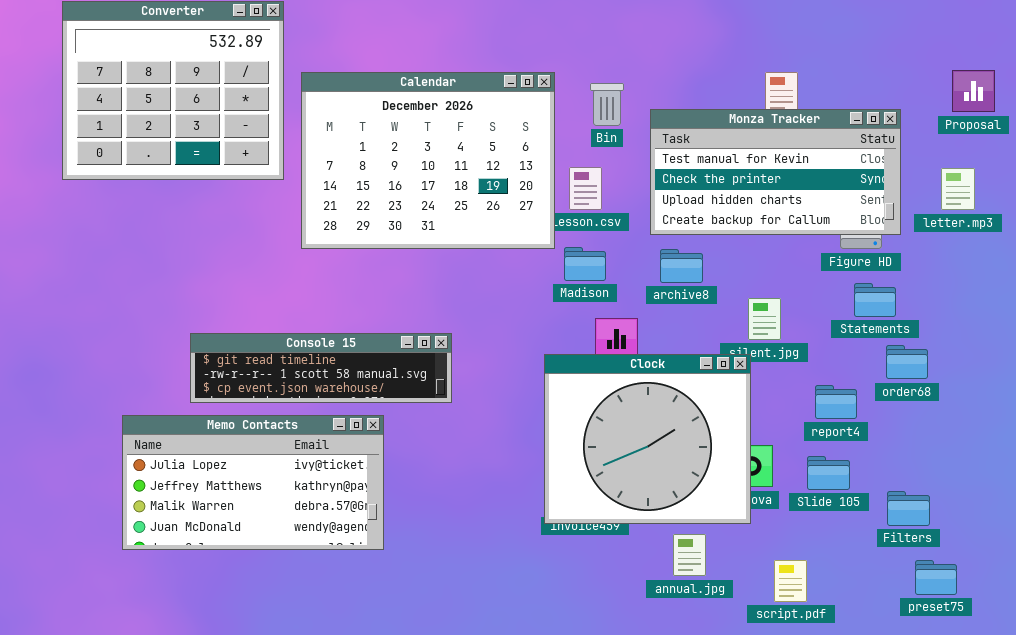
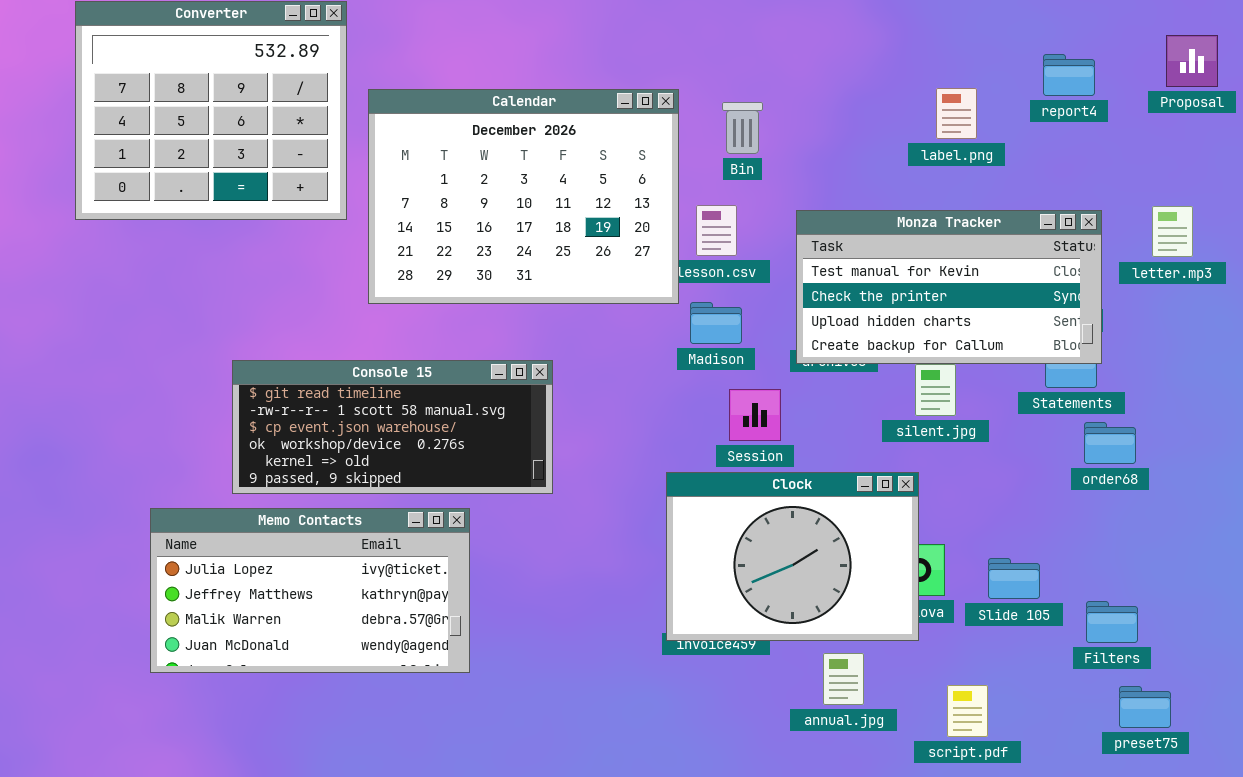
Proposal: [952,70,995,112] -> [1166,35,1218,87], moved
Monza Tracker: [650,109,901,235] -> [796,210,1102,364], moved
Console 15: [190,333,452,403] -> [232,360,553,494], resized
Clock: [544,354,751,524] -> [666,472,919,641], resized
report4: [815,385,857,419] -> [1043,54,1095,96], moved

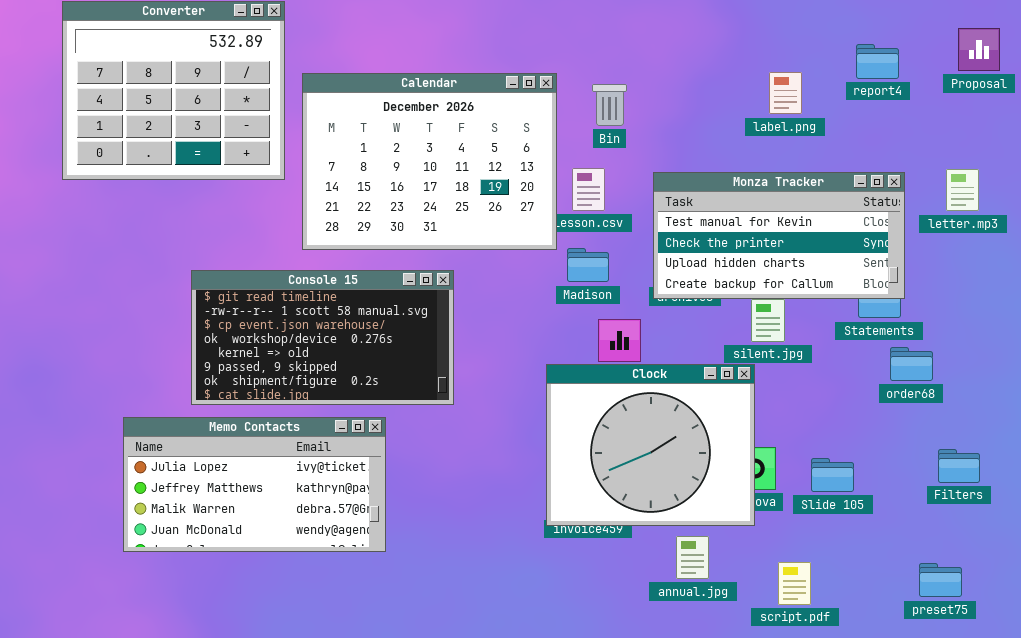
Console 15: [232,360,553,494] -> [191,270,454,405], resized
Clock: [666,472,919,641] -> [546,364,755,526], resized
Filters: [1086,601,1138,643] -> [938,449,980,483], moved

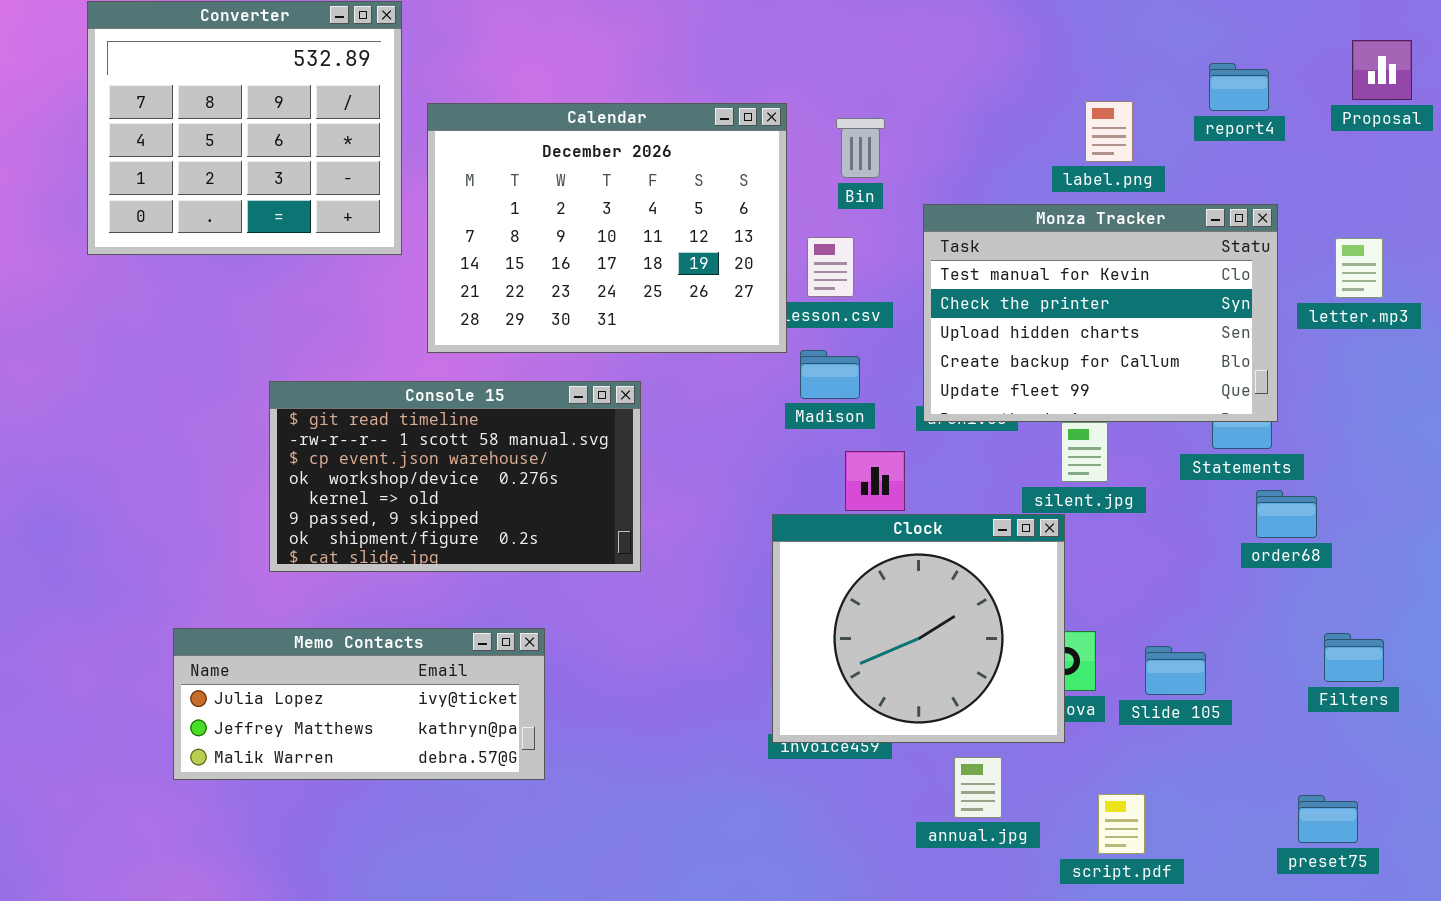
Monza Tracker: [653,172,905,299] -> [923,204,1278,422], resized
Memo Contacts: [123,417,386,552] -> [173,628,545,780], resized

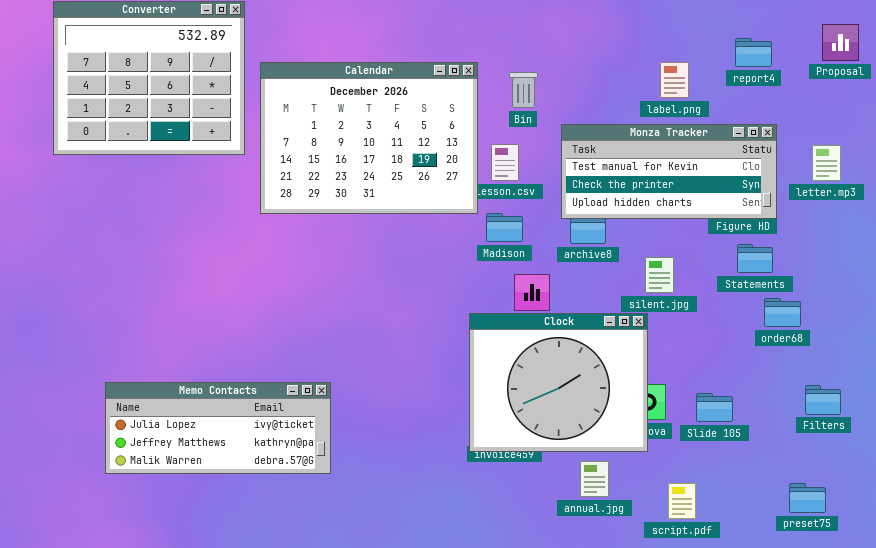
Monza Tracker: [923,204,1278,422] -> [561,124,777,219], resized
Console 15: [269,381,641,572] -> none, closed

